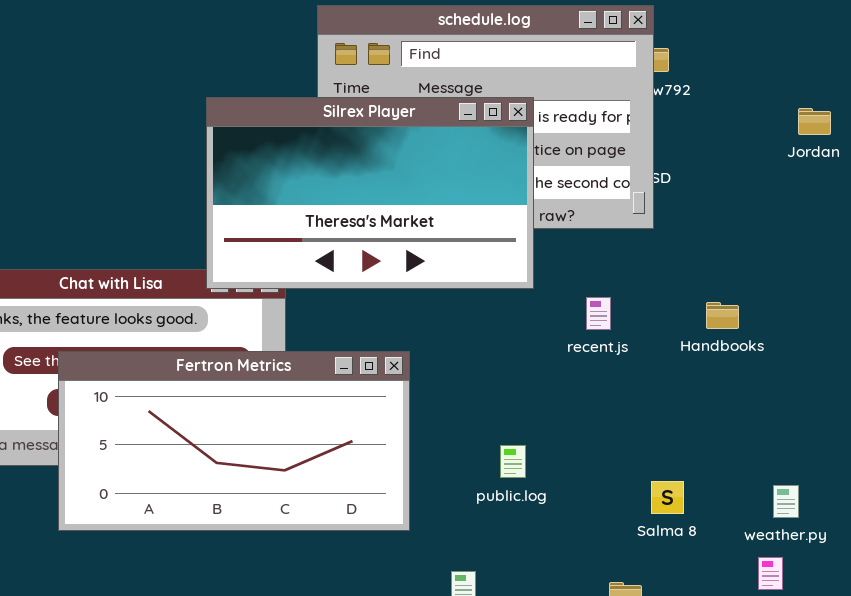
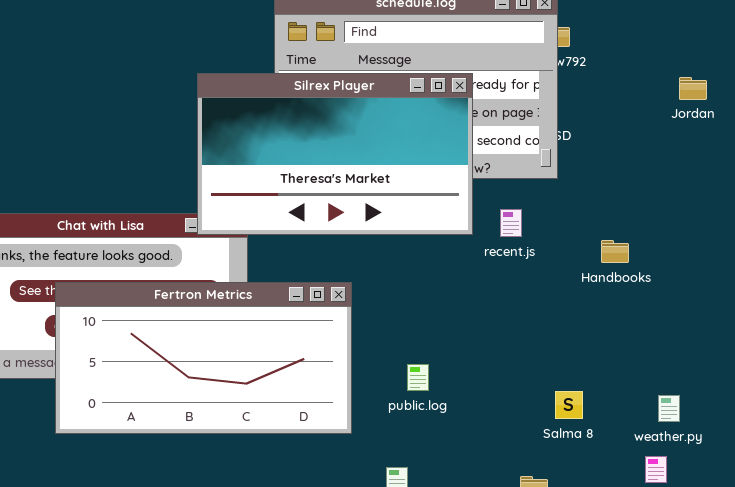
Silrex Player: [206,97,534,289] -> [197,73,473,235], moved
recent.js: [586,297,611,330] -> [500,209,522,237], moved
public.log: [500,445,526,478] -> [407,364,429,391], moved

